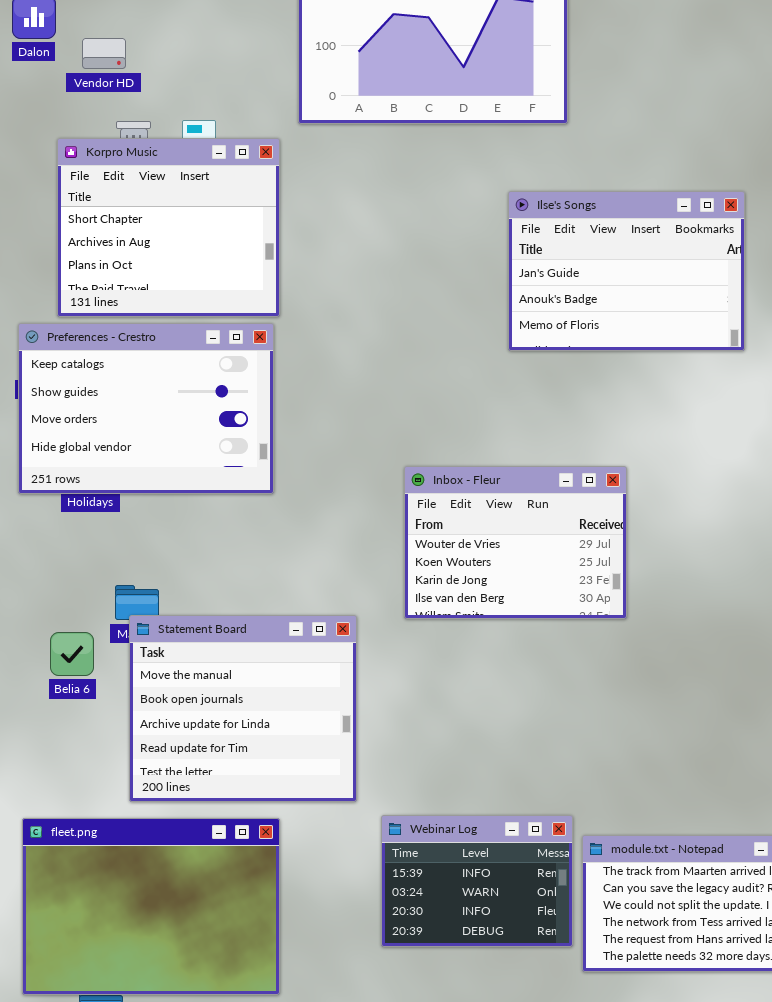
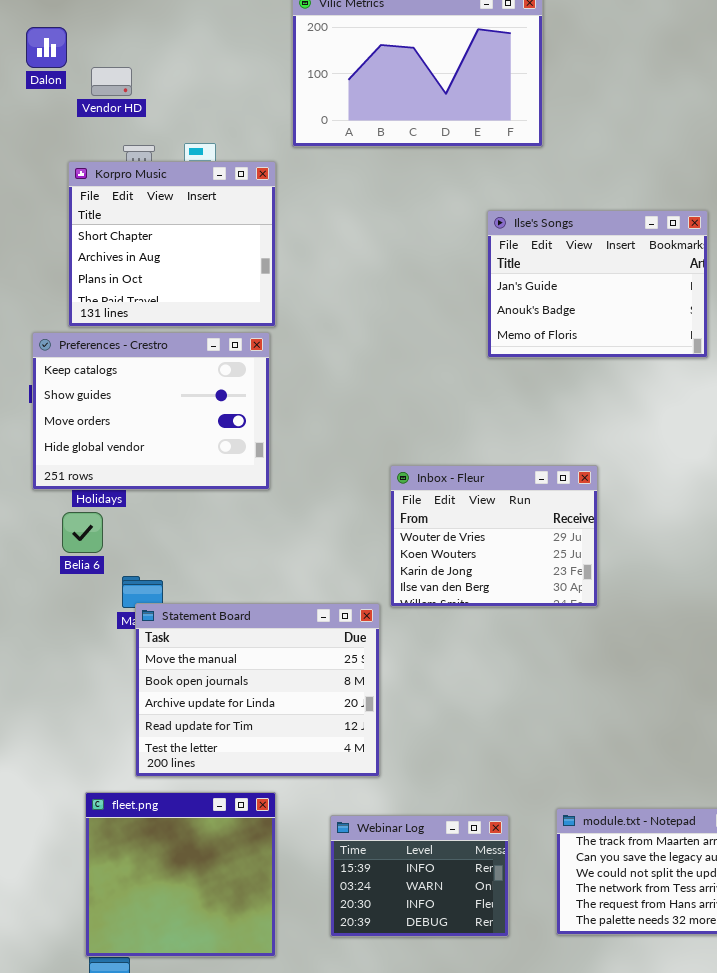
Statement Board: [129,615,357,802] -> [135,603,380,777], resized
Belia 6: [50,632,94,676] -> [62,512,103,553], moved
Webinar Log: [381,815,573,947] -> [330,815,509,937], moved
fleet.png: [22,818,280,995] -> [85,792,276,957], resized

